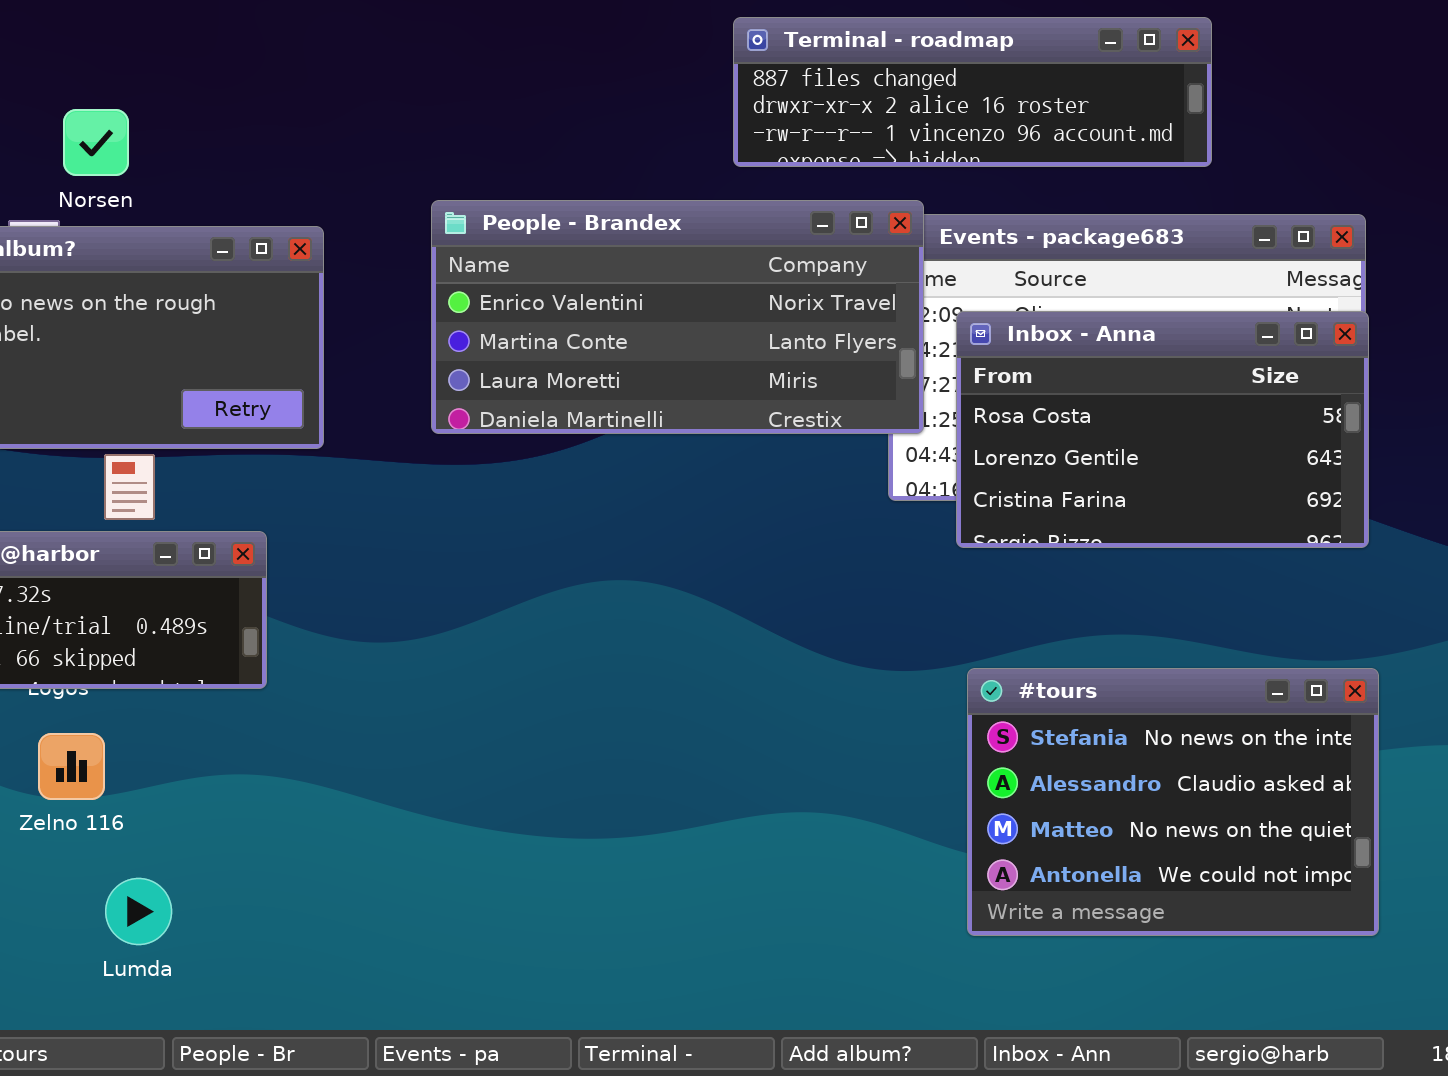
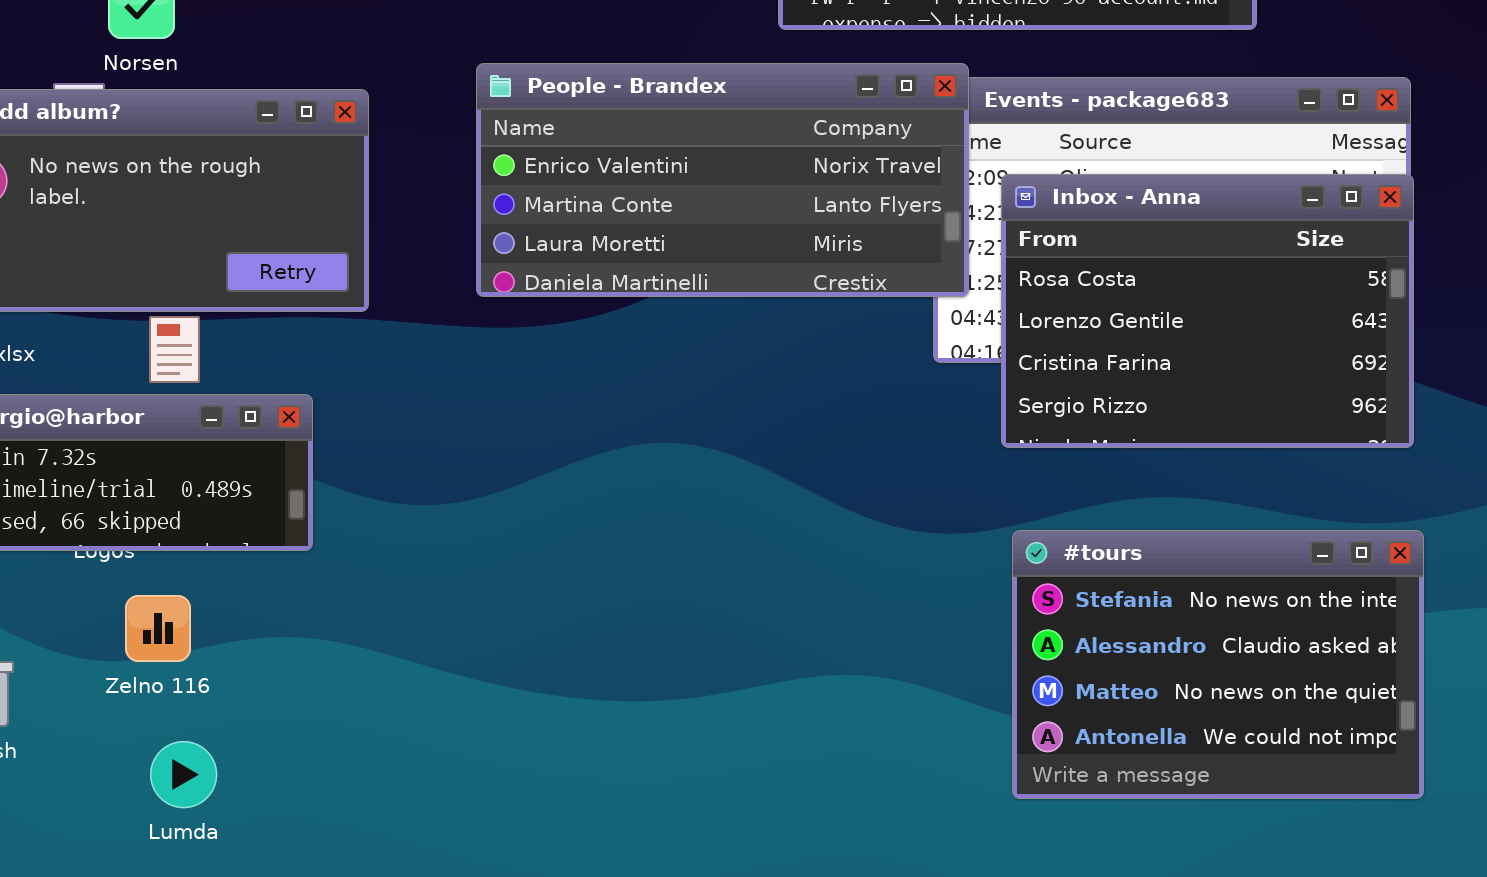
Inbox - Anna: [956,311,1369,548] -> [1001,174,1414,448], resized
Zelno 116: [38,733,105,800] -> [125,595,191,662], moved

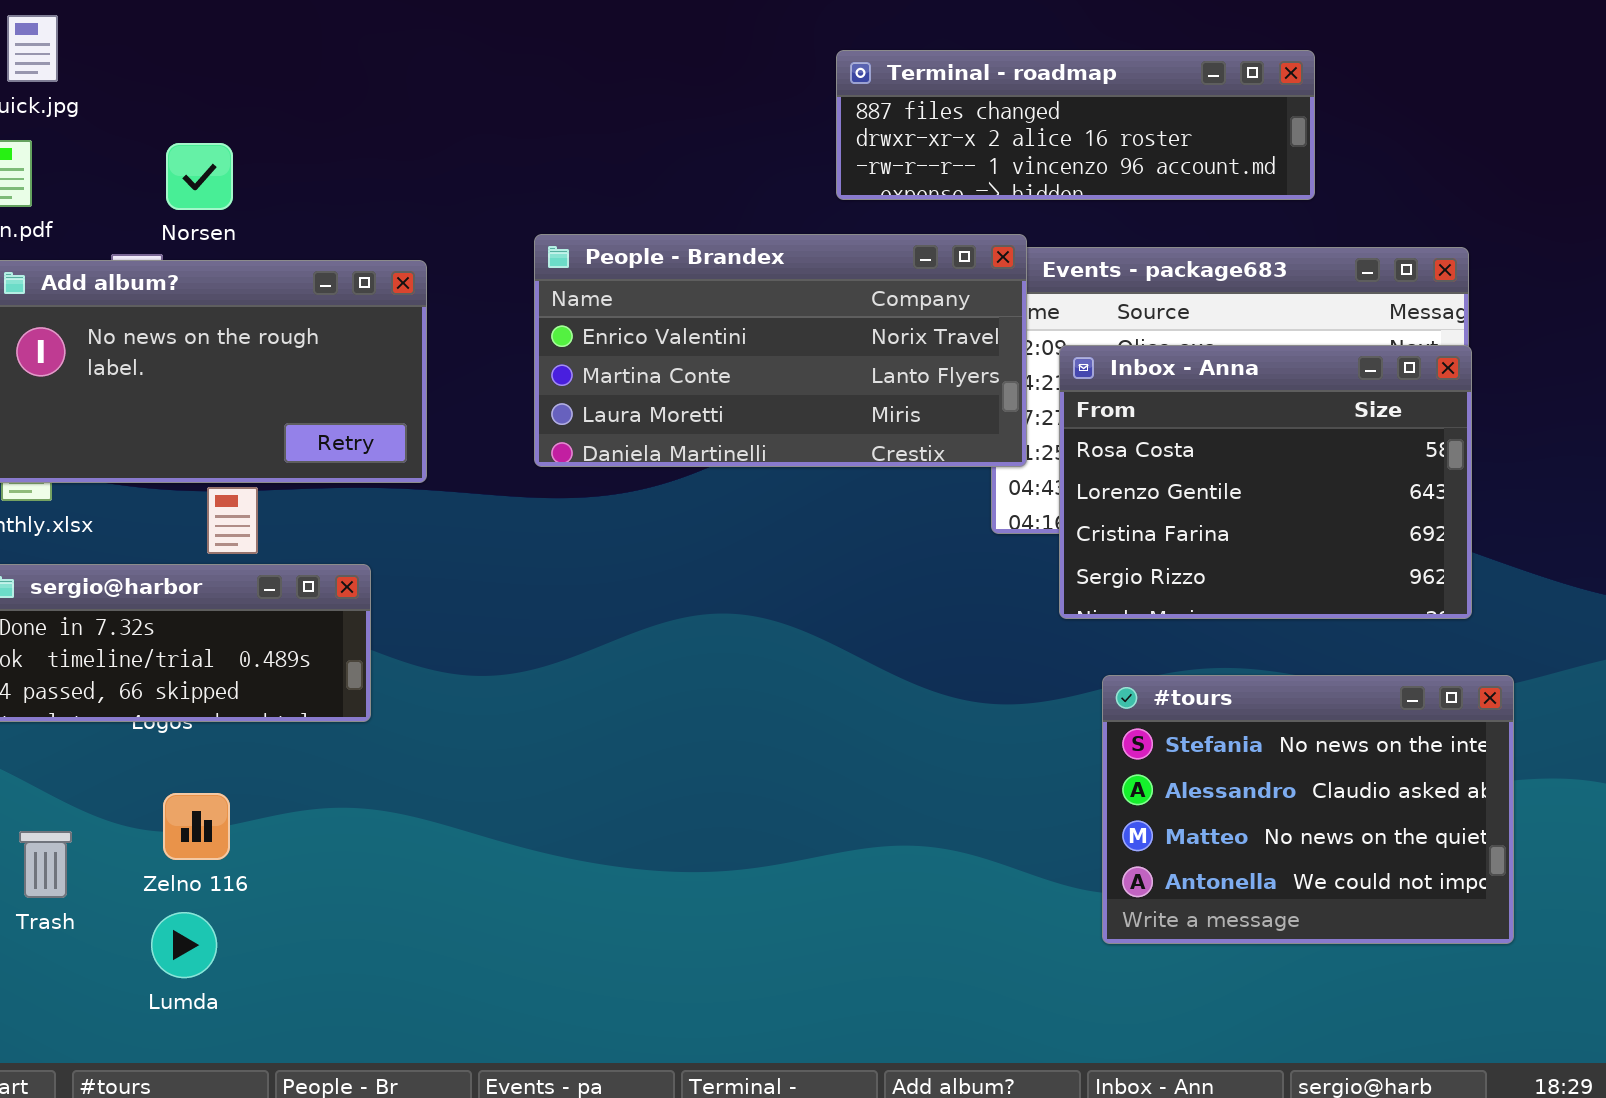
#tours: [1012,530,1424,799] -> [1102,675,1514,944], moved
Zelno 116: [125,595,191,662] -> [163,793,230,860], moved
Lumda: [150,741,217,808] -> [151,912,217,978], moved

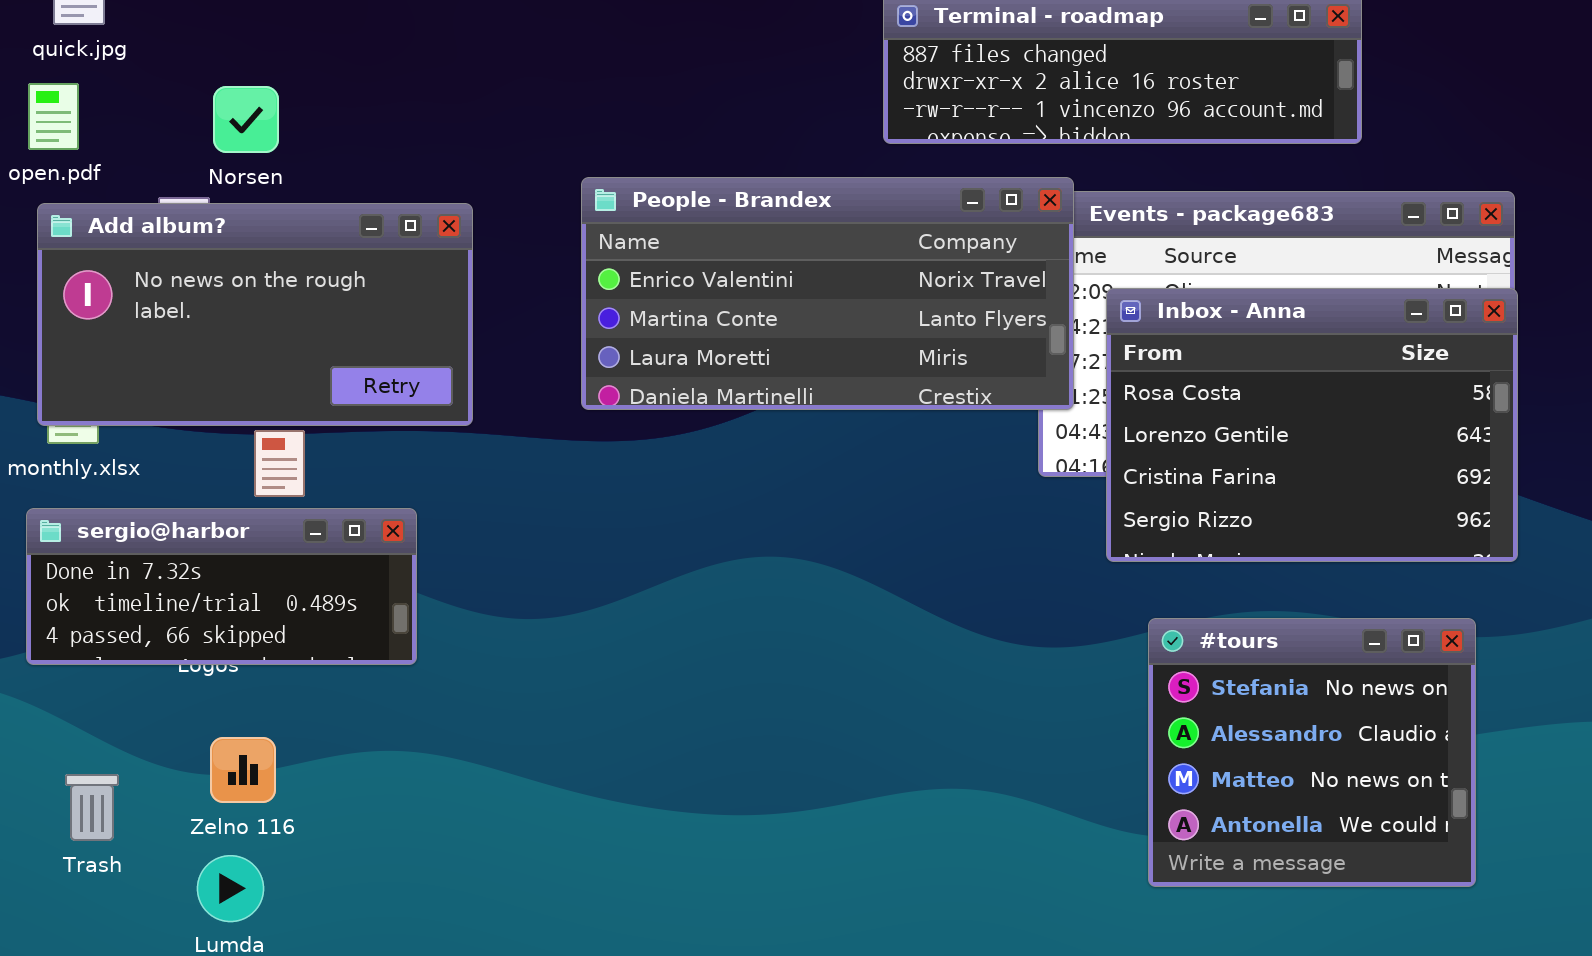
#tours: [1102,675,1514,944] -> [1148,618,1476,887], resized

